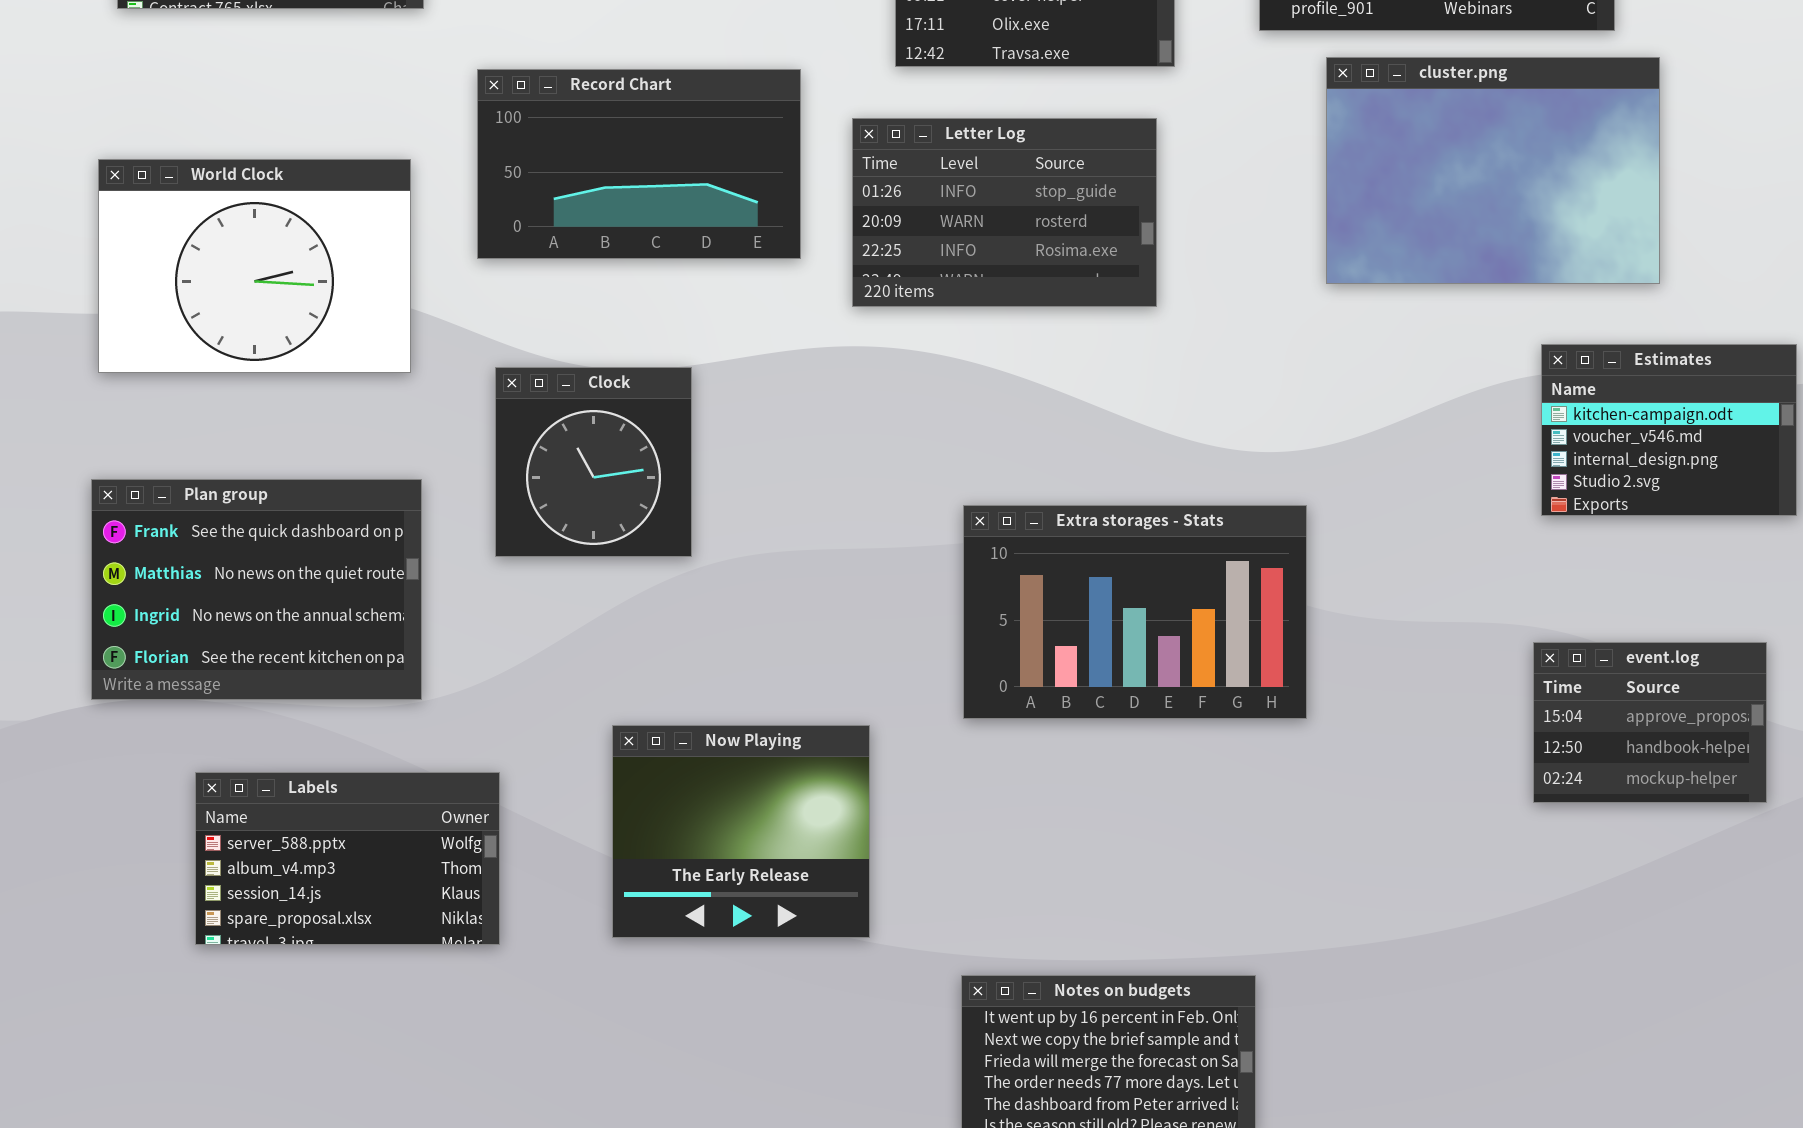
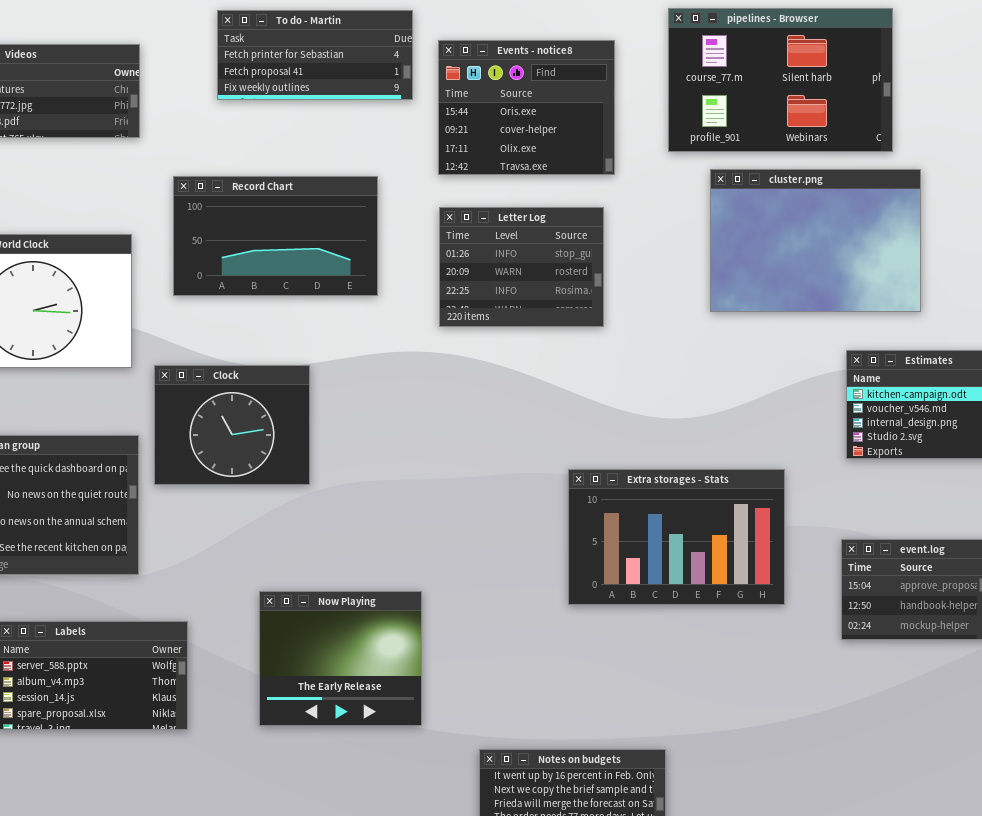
Letter Log: [852,118,1157,307] -> [439,207,604,327], resized
Clock: [495,367,692,557] -> [154,365,310,485], resized
Extra storages - Stats: [963,505,1307,719] -> [568,469,785,605], moved

